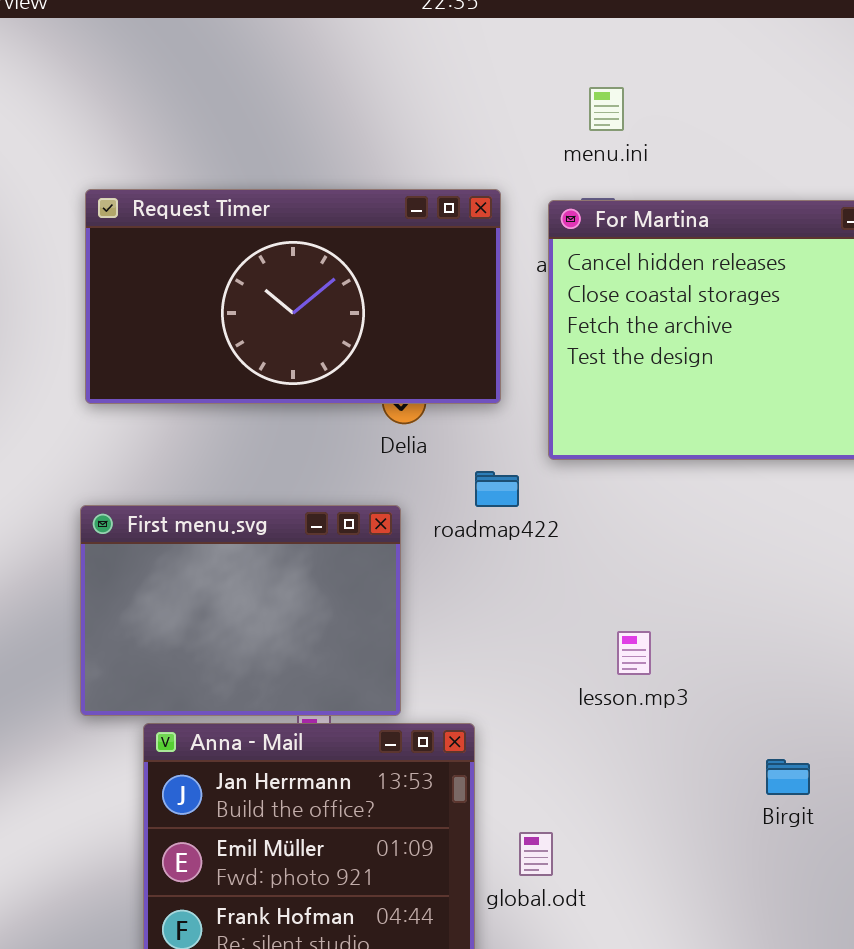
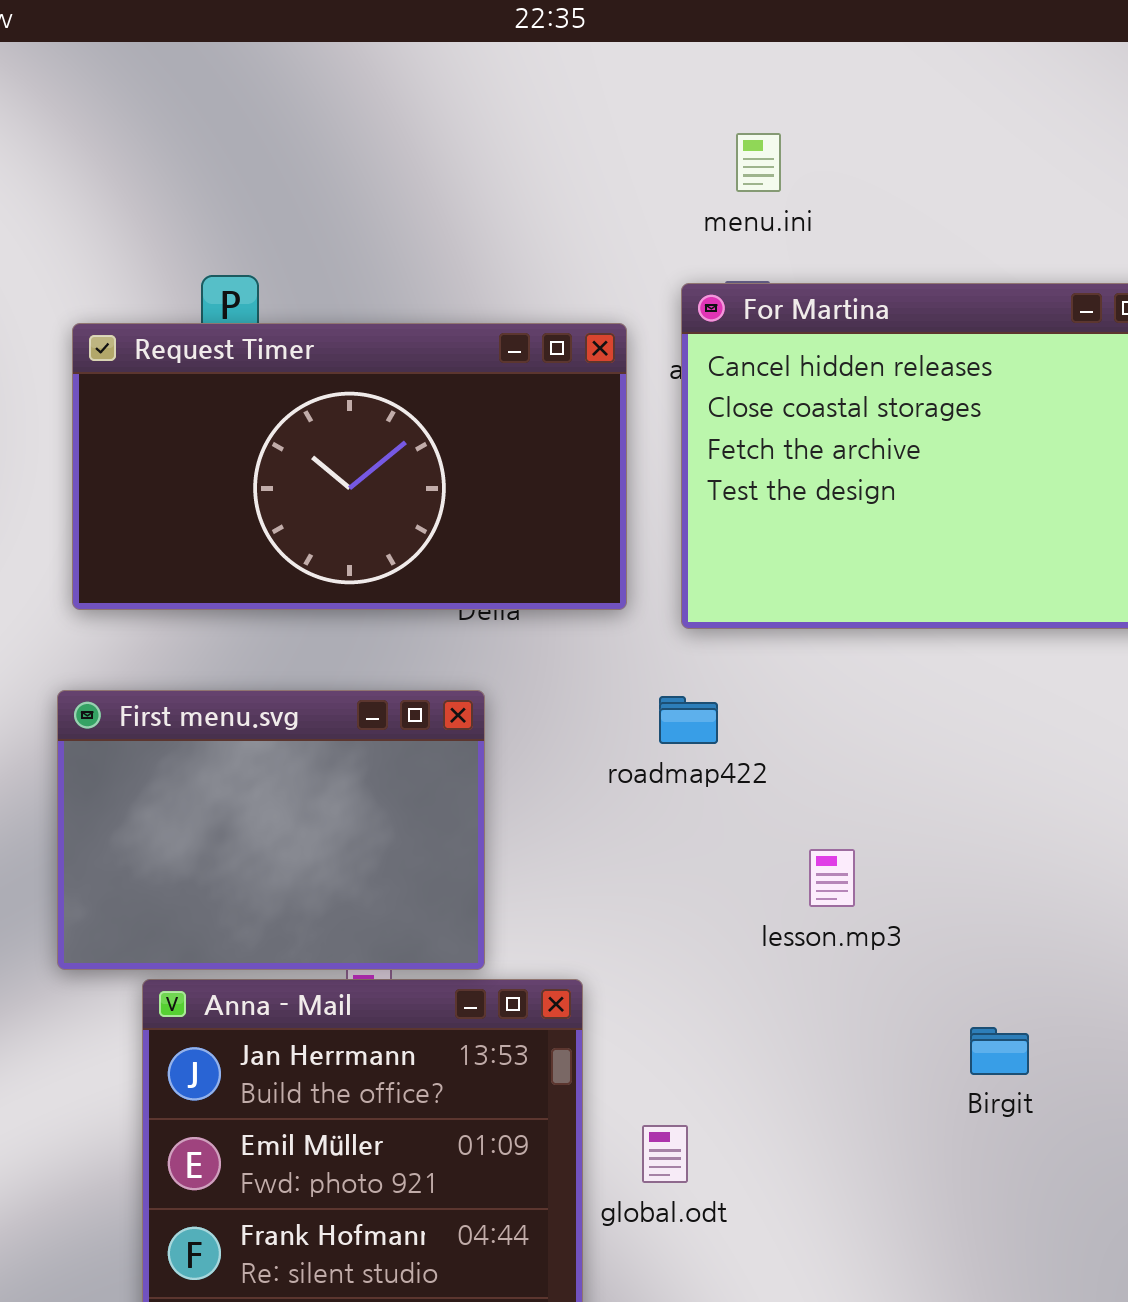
Request Timer: [85,189,501,404] -> [72,323,627,610], moved
roadmap422: [475,471,519,507] -> [659,696,718,744], moved
lesson.mp3: [617,631,651,675] -> [809,849,855,907], moved

